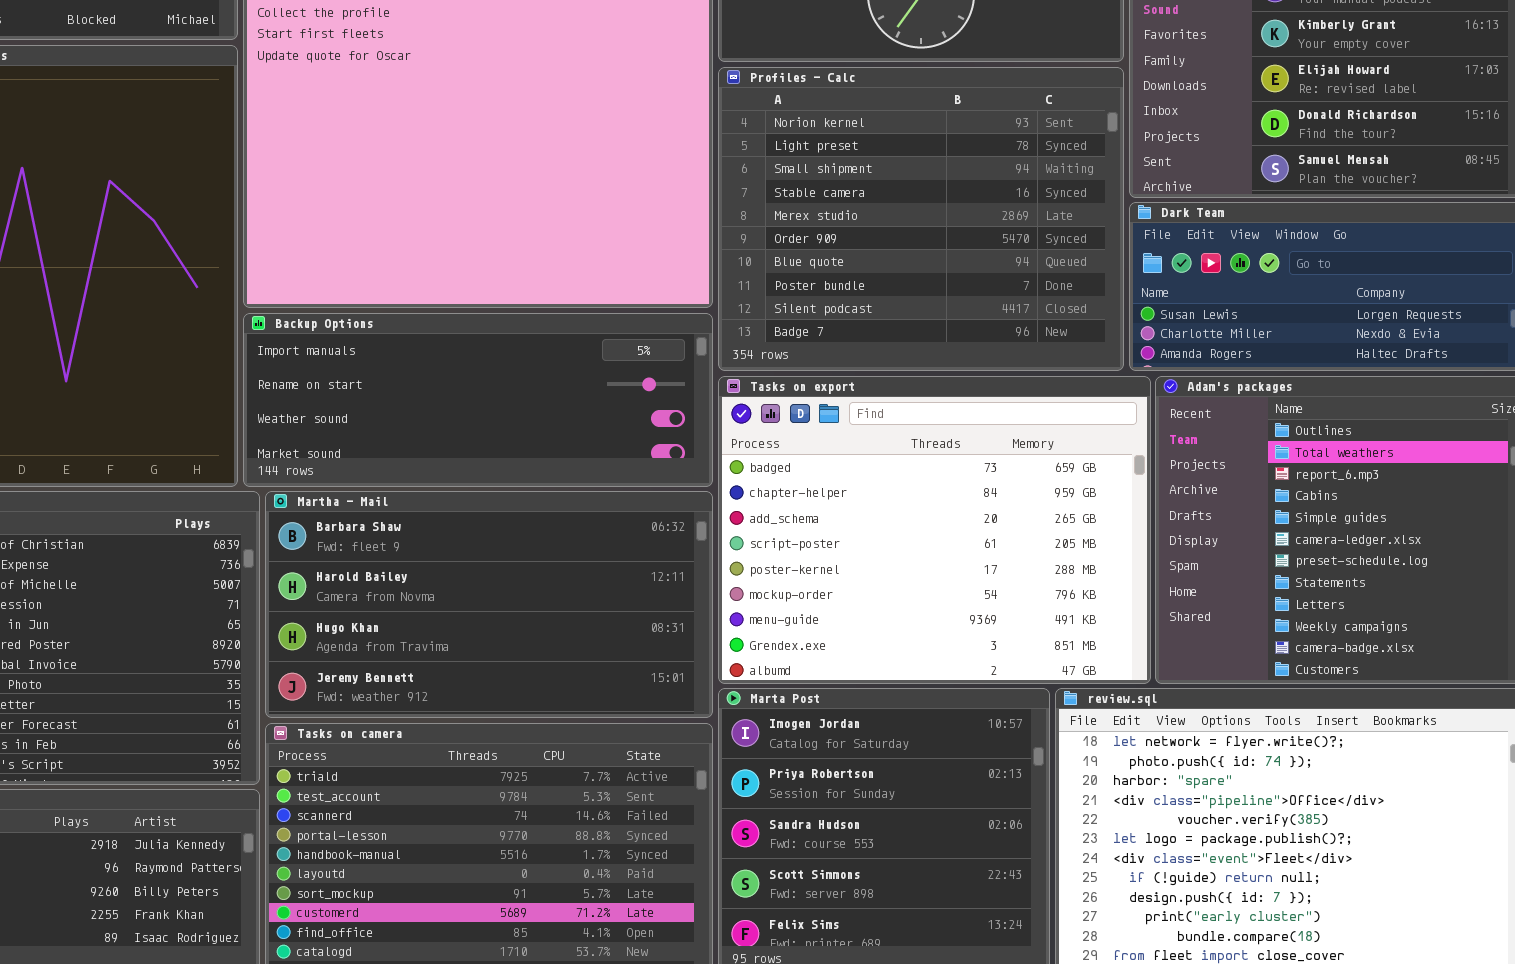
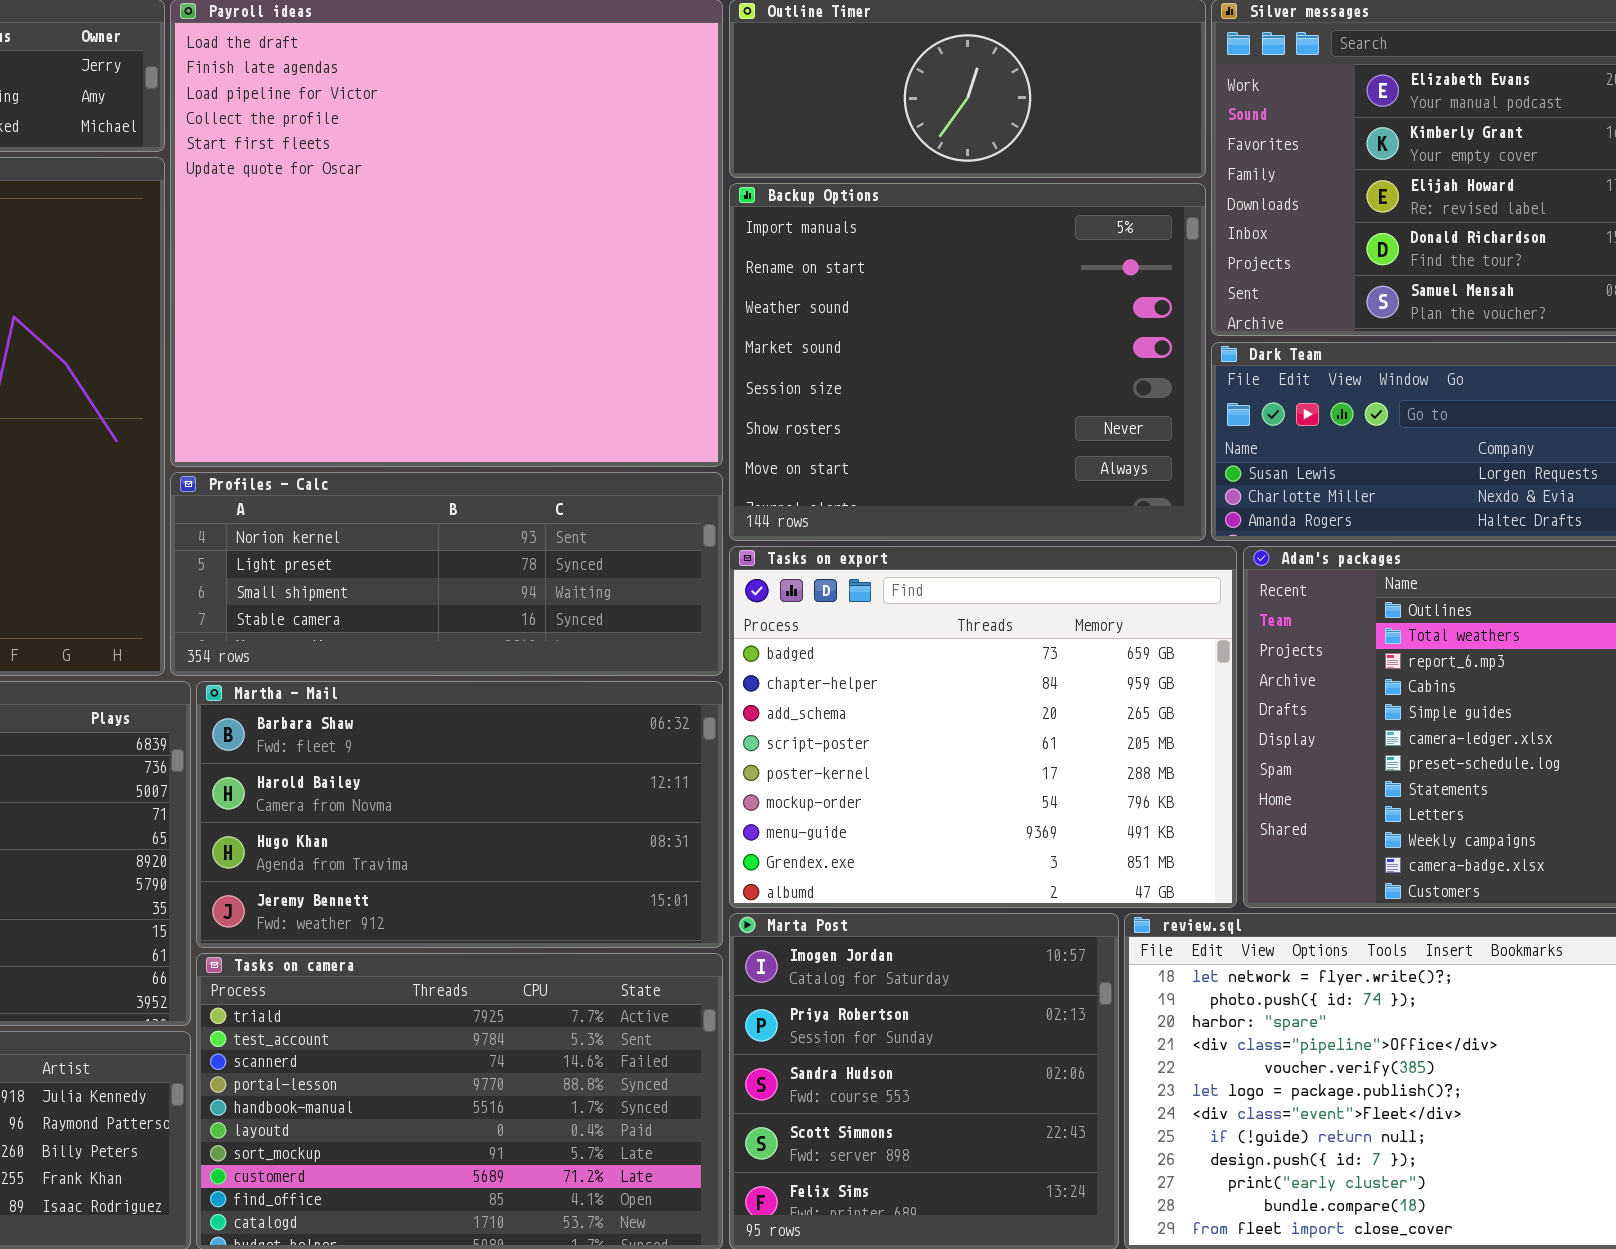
Profiles - Calc: [718,67,1124,371] -> [170,472,723,676], moved, resized
Backup Options: [243,313,713,487] -> [729,183,1206,541], moved, resized

